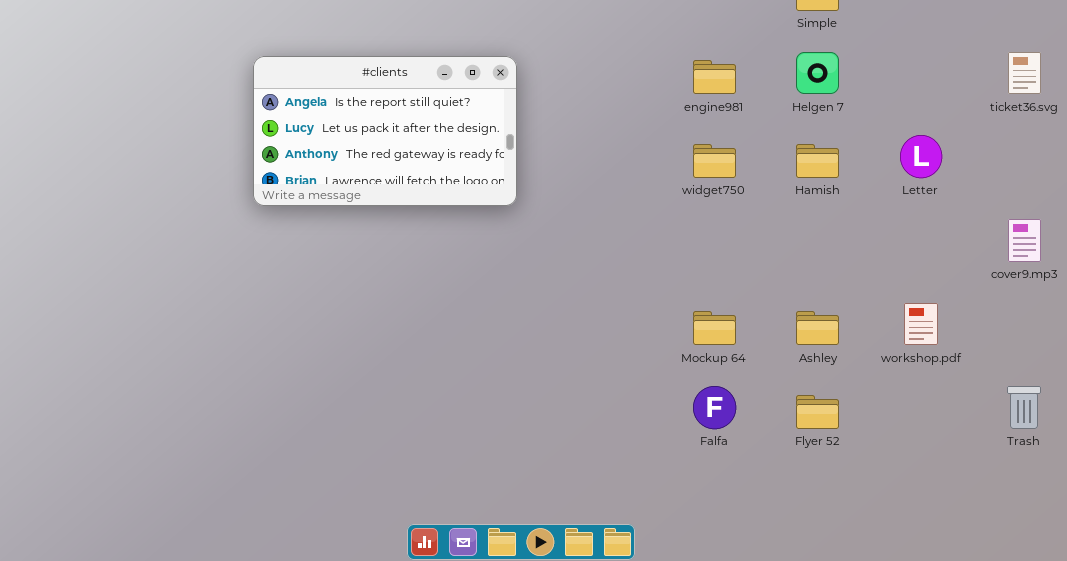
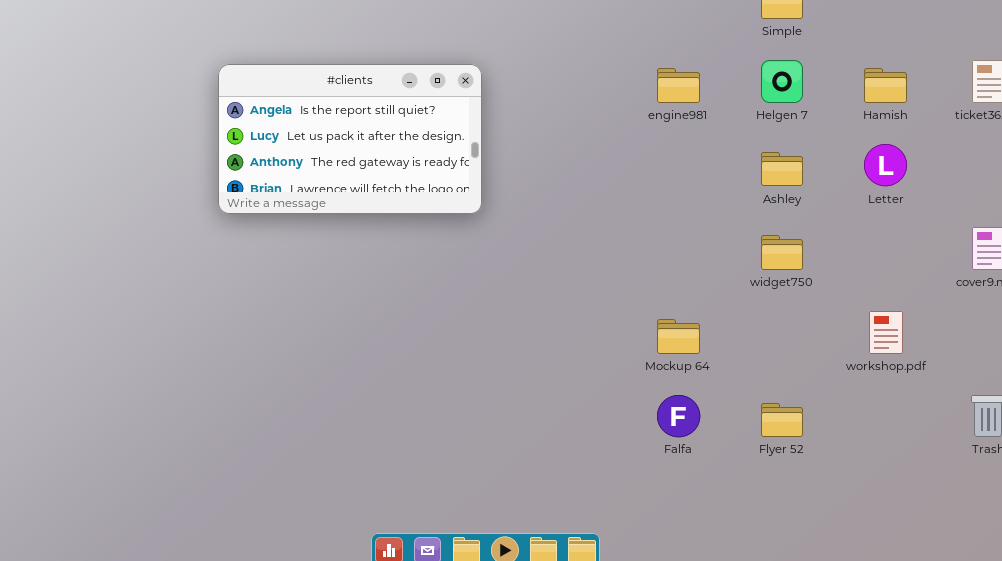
widget750: [693,144,736,178] -> [761,235,803,270], moved
Hamish: [796,144,839,178] -> [864,68,907,103], moved
Ashley: [796,311,839,345] -> [761,152,803,186], moved

